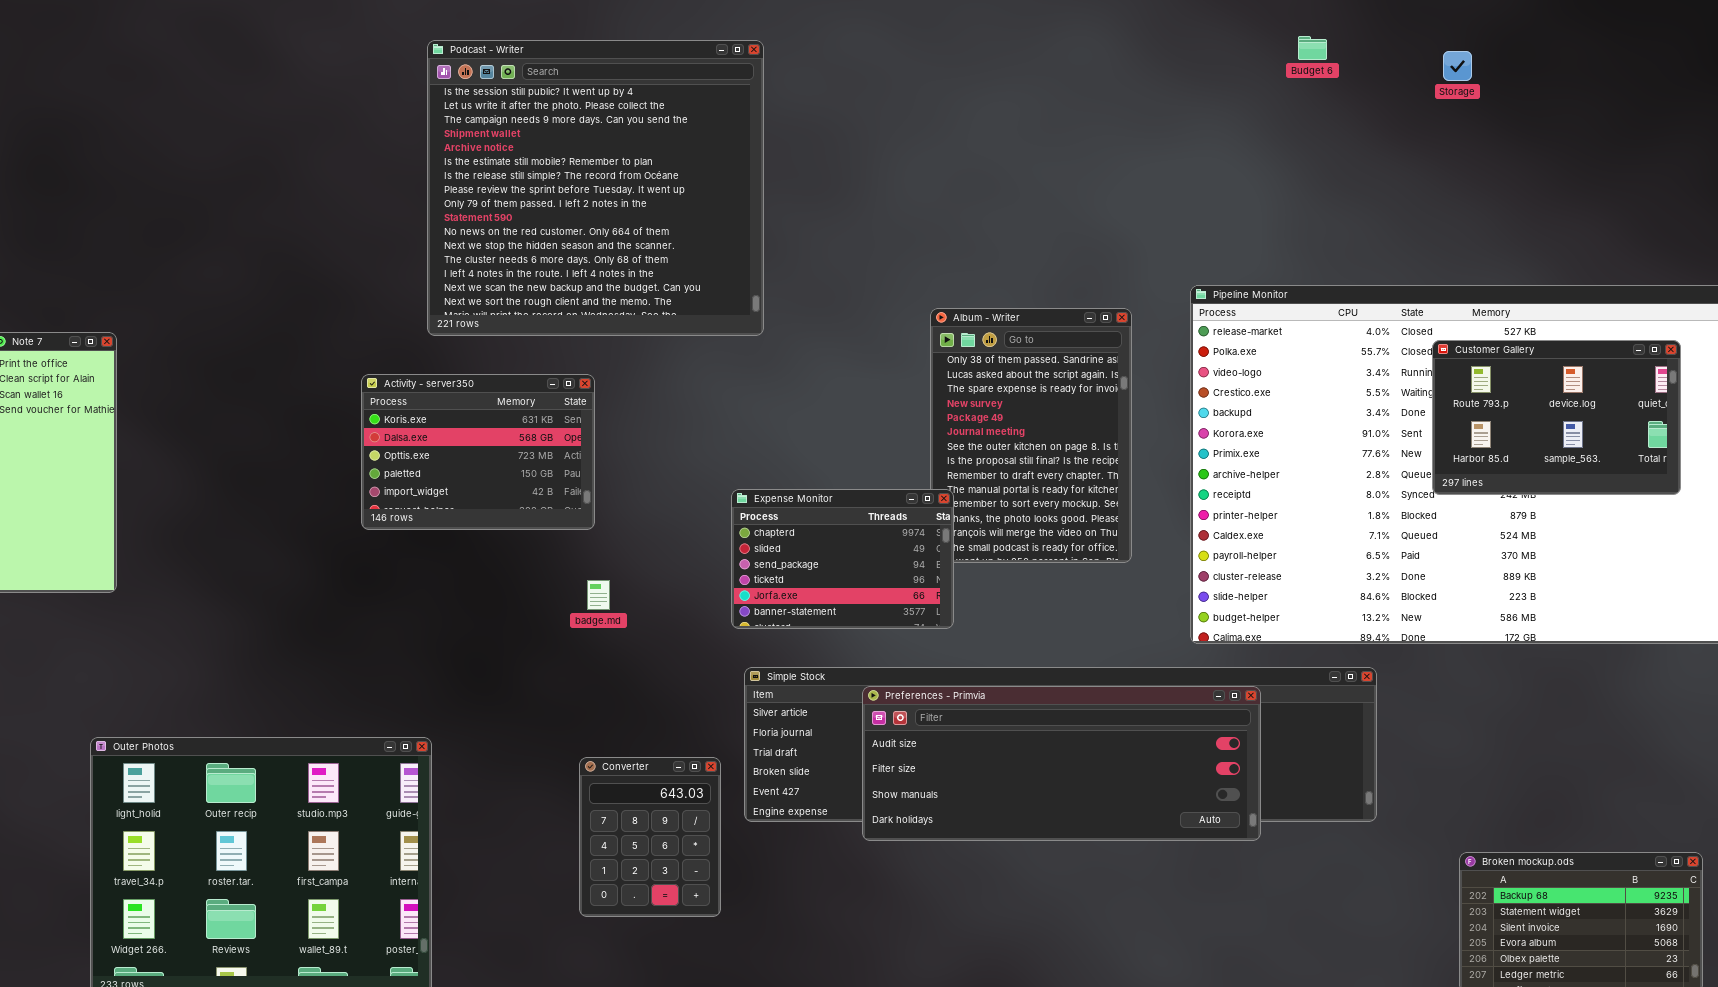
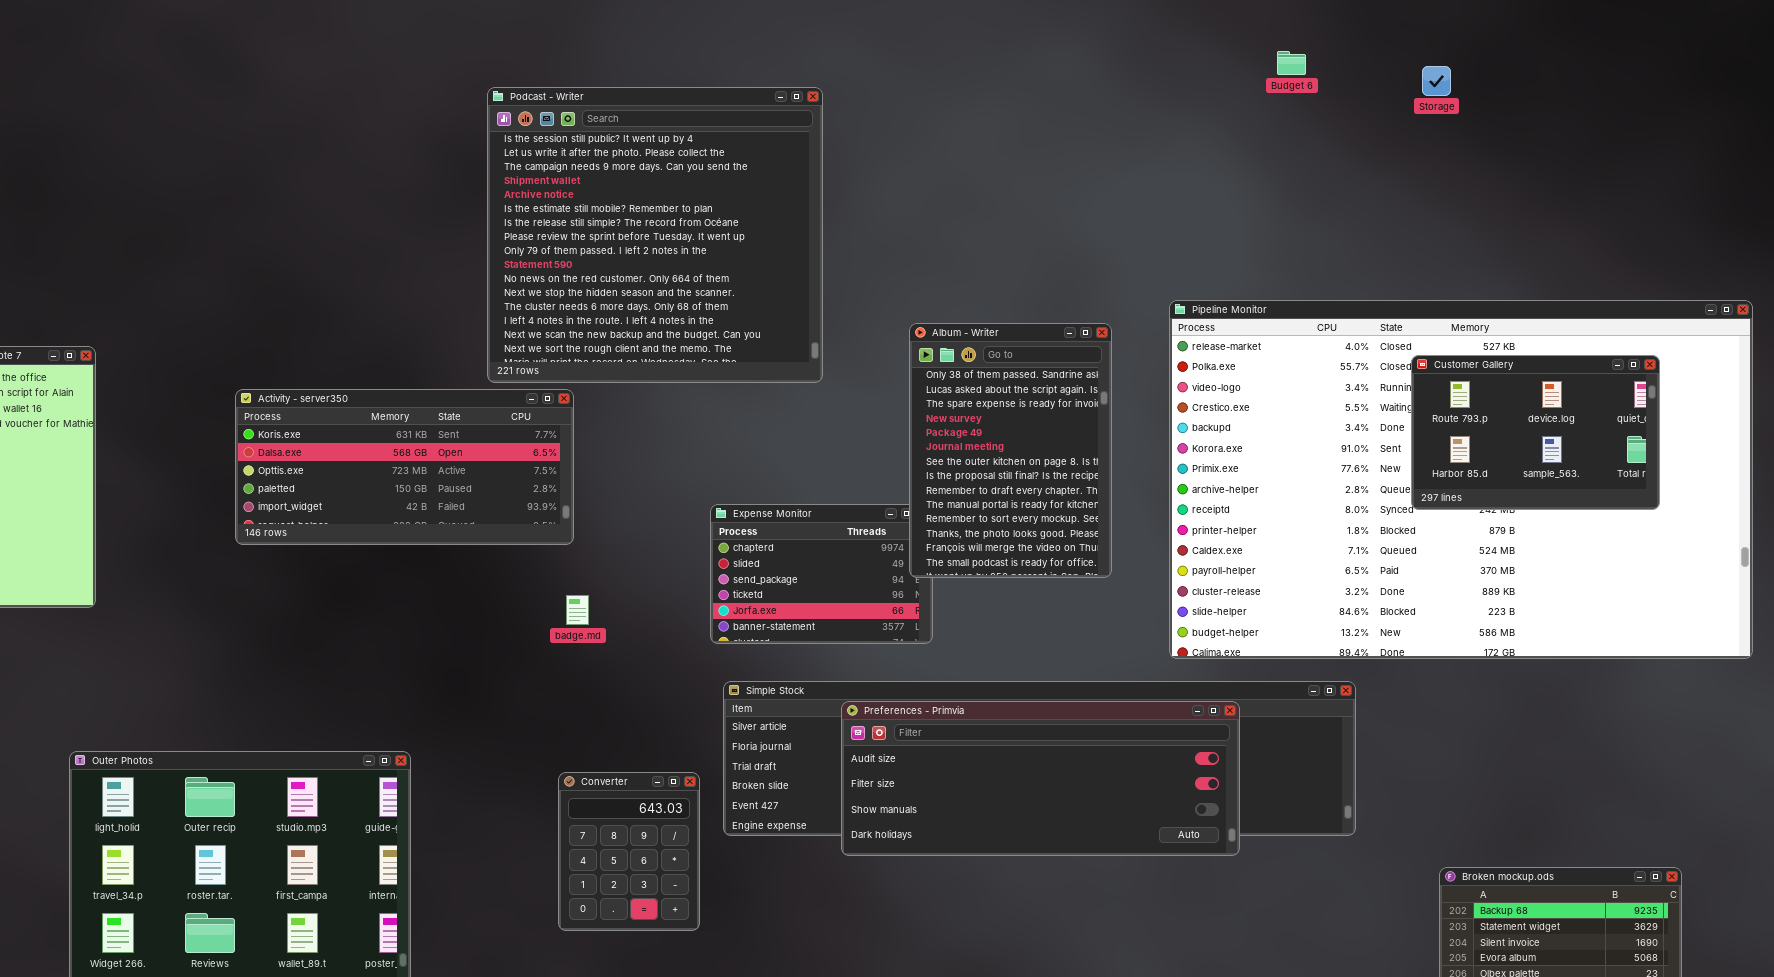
Podcast - Writer: [427,40,764,336] -> [487,87,823,383], moved
Album - Writer: [930,308,1132,563] -> [909,323,1112,578], raised
Activity - server350: [361,374,595,530] -> [235,389,574,545], resized

